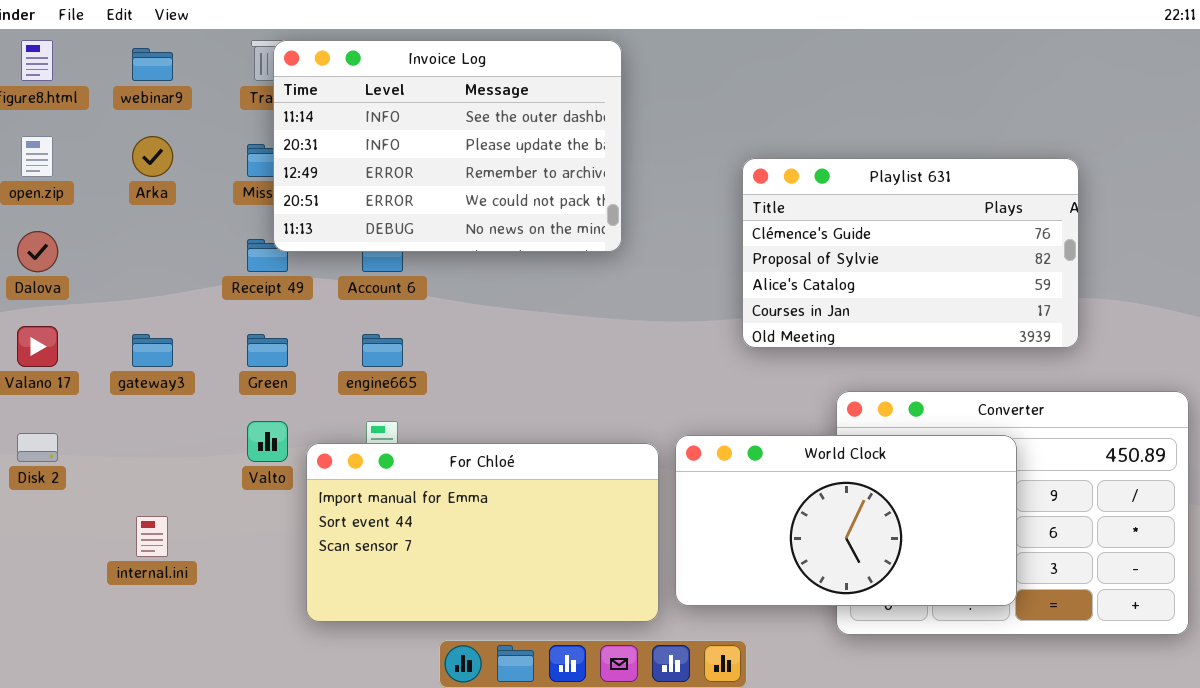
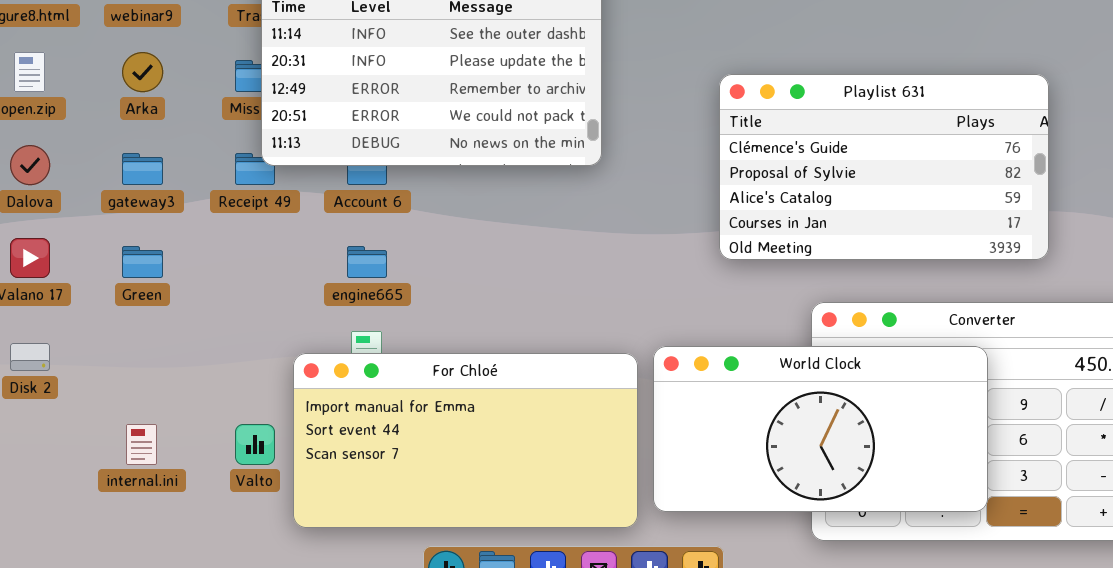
gateway3: [132,334,173,367] -> [122,153,163,185], moved
Green: [247,334,288,367] -> [122,246,163,278], moved
Valto: [247,421,288,462] -> [235,424,275,465], moved

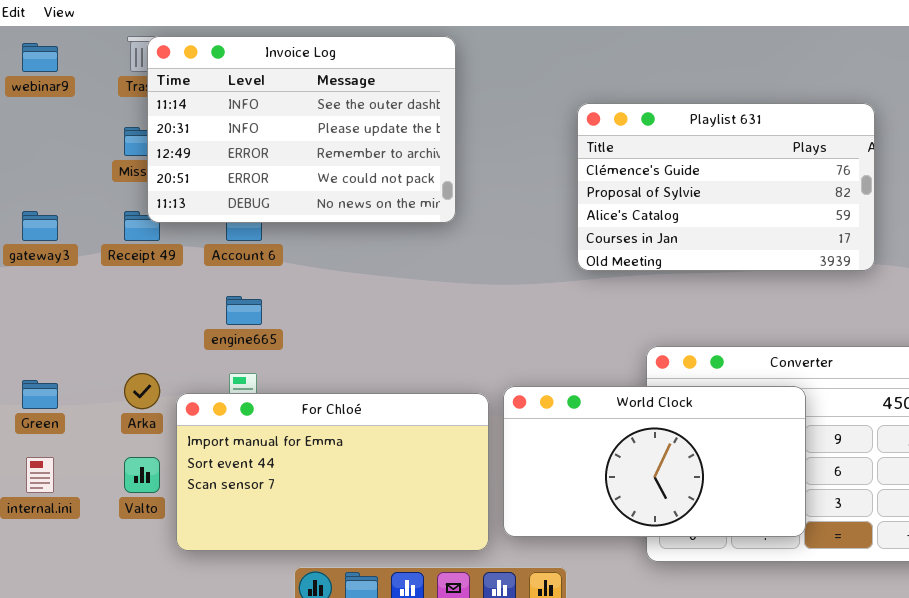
Arka: [122,52,163,92] -> [124,373,160,409], moved
Playlist 631: [719,74,1049,260] -> [577,103,875,271], moved
Green: [122,246,163,278] -> [22,380,58,409], moved

